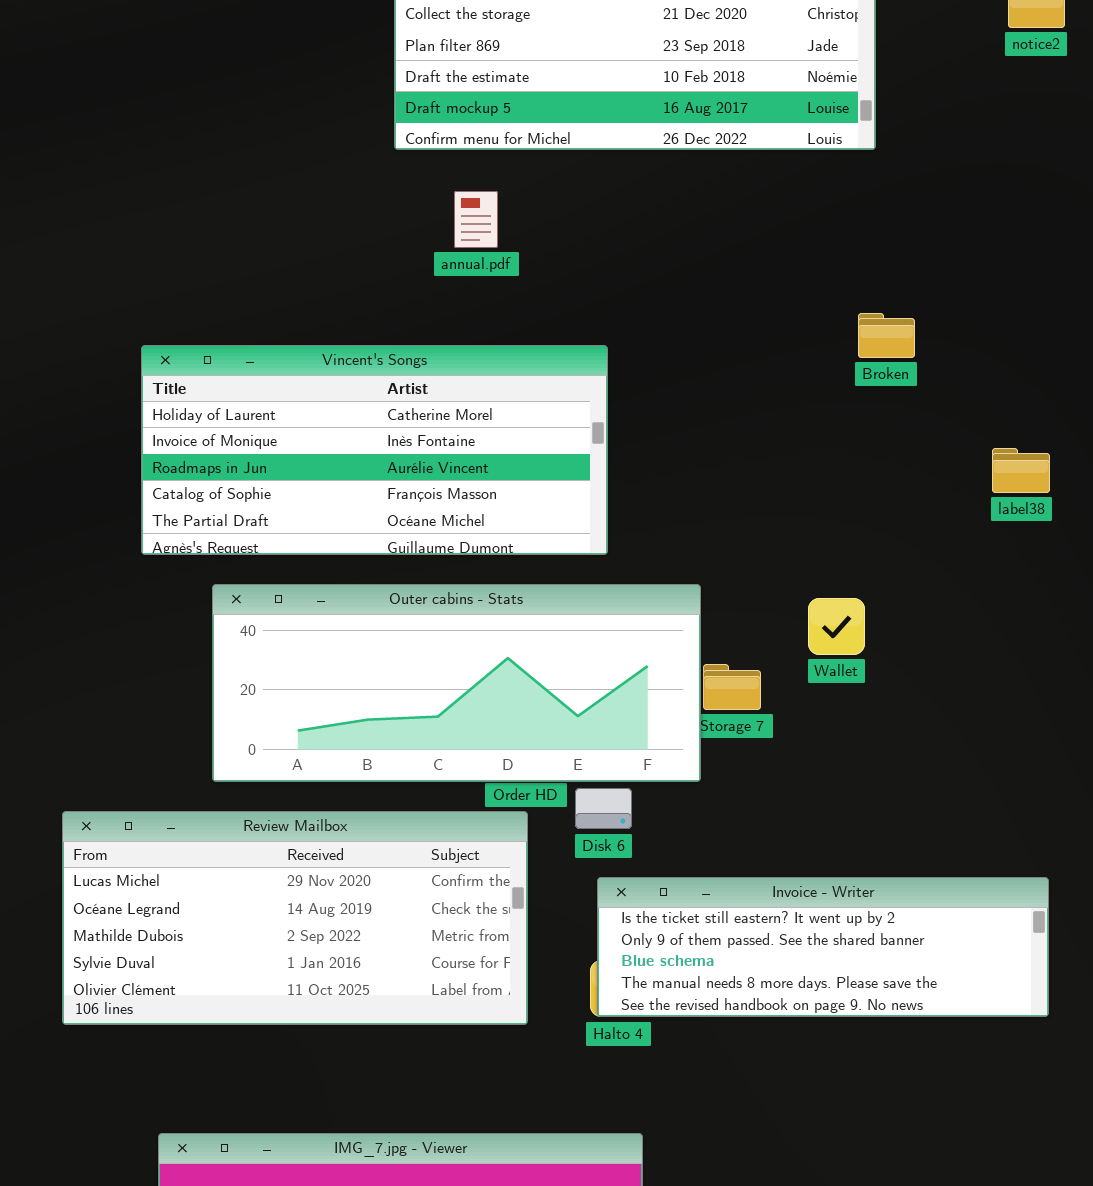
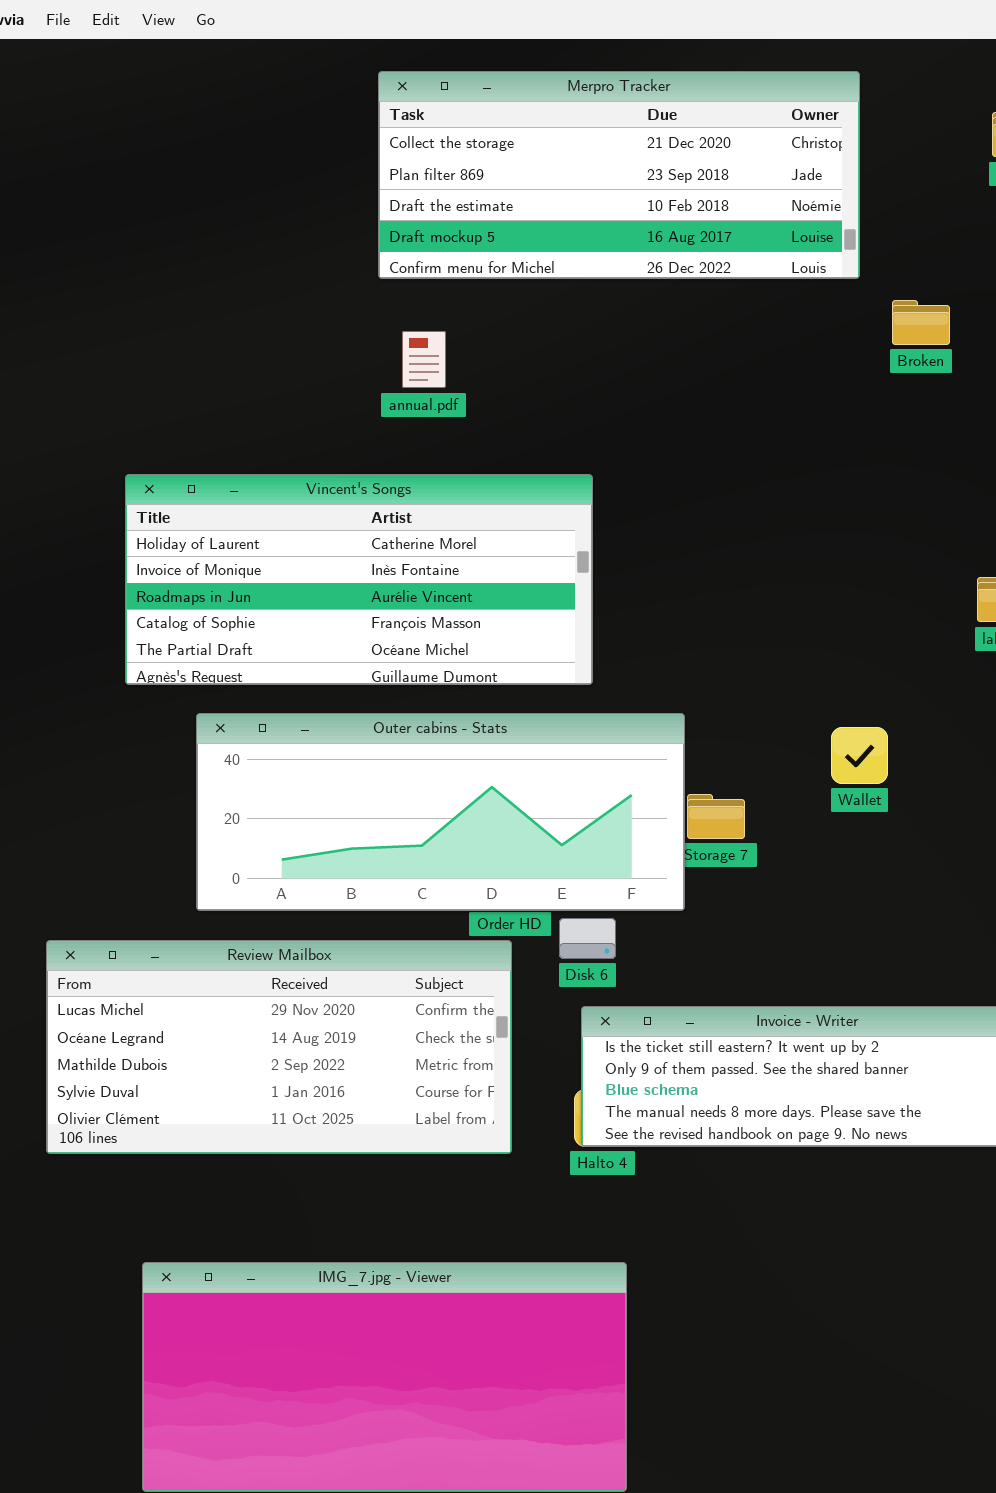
annual.pdf: [454,191,498,248] -> [402,331,446,388], moved
Broken: [858,313,915,358] -> [892,300,950,345], moved
Wallet: [808,598,865,655] -> [831,727,888,784], moved

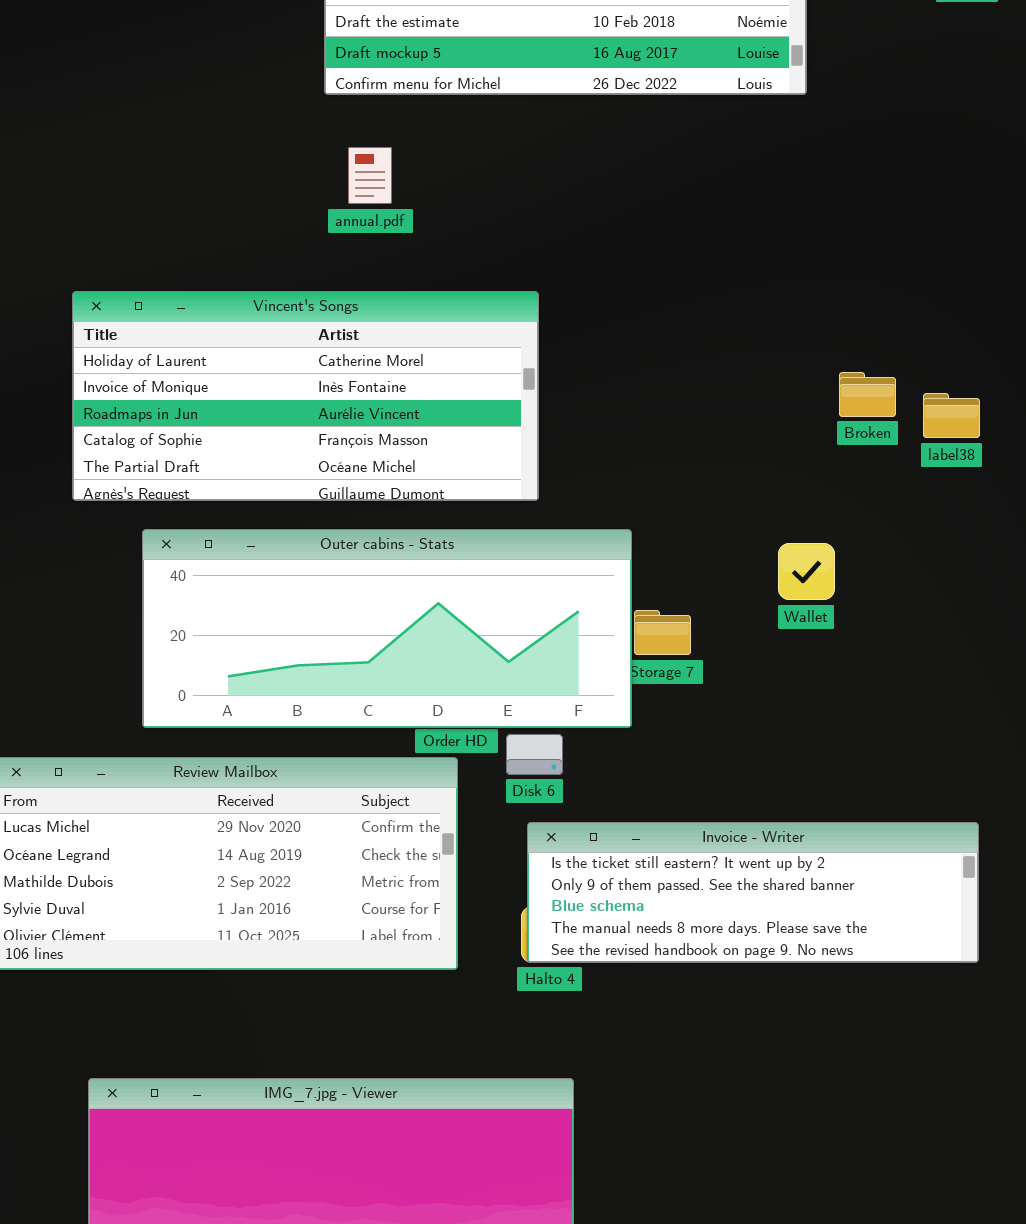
Broken: [892,300,950,345] -> [839,372,896,417], moved

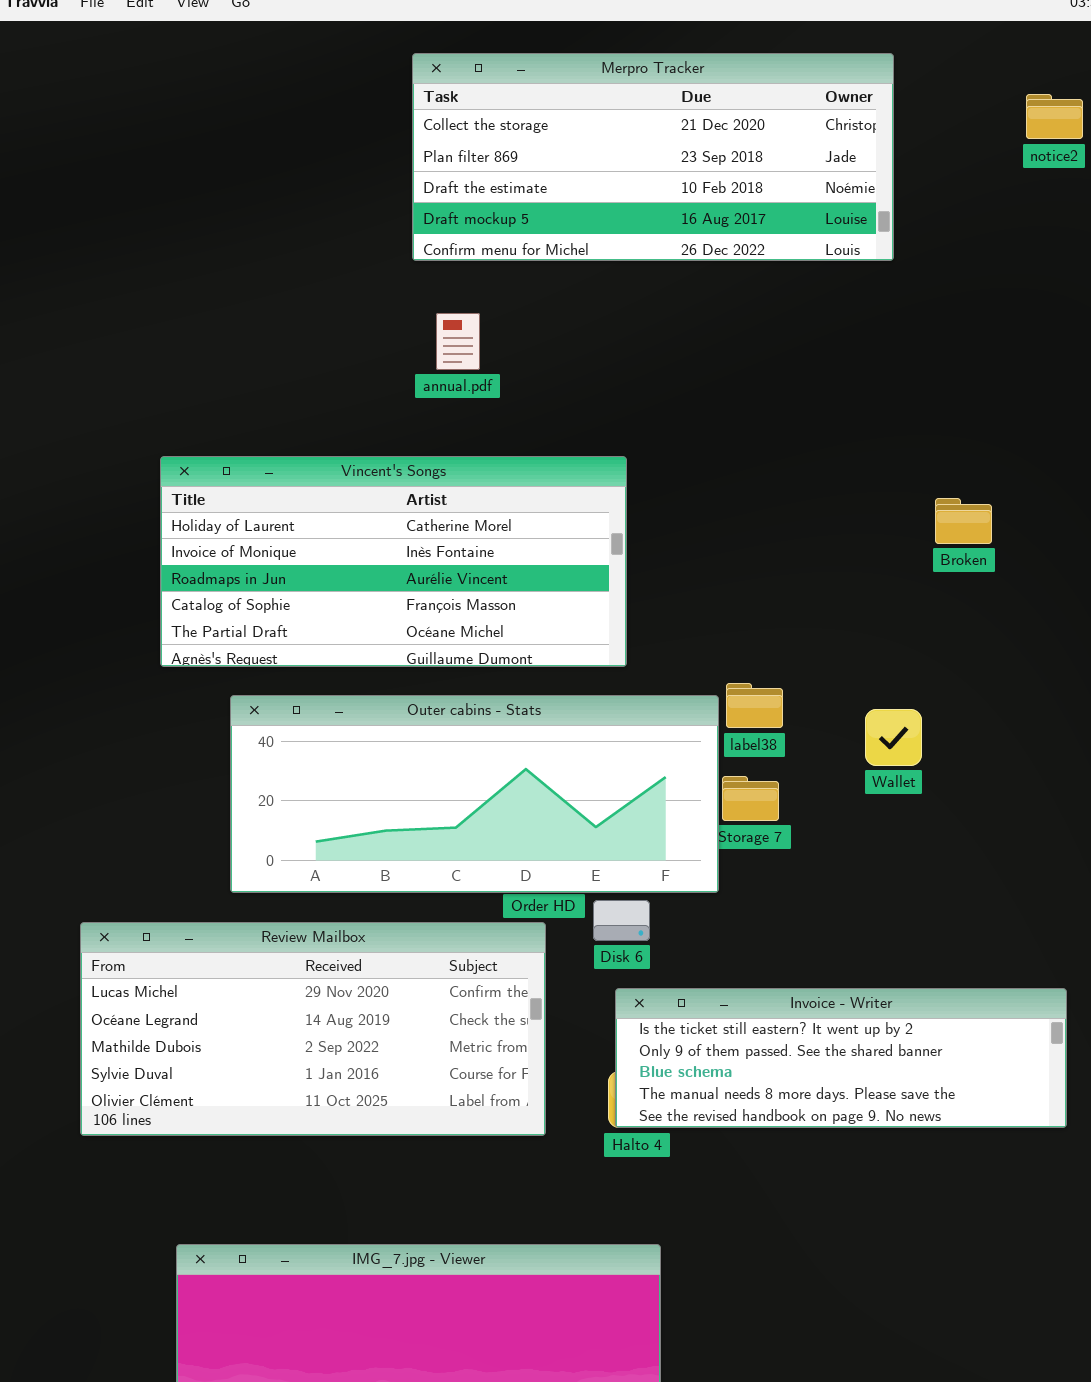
Broken: [839,372,896,417] -> [935,498,992,544], moved
label38: [923,393,980,438] -> [726,683,783,728], moved

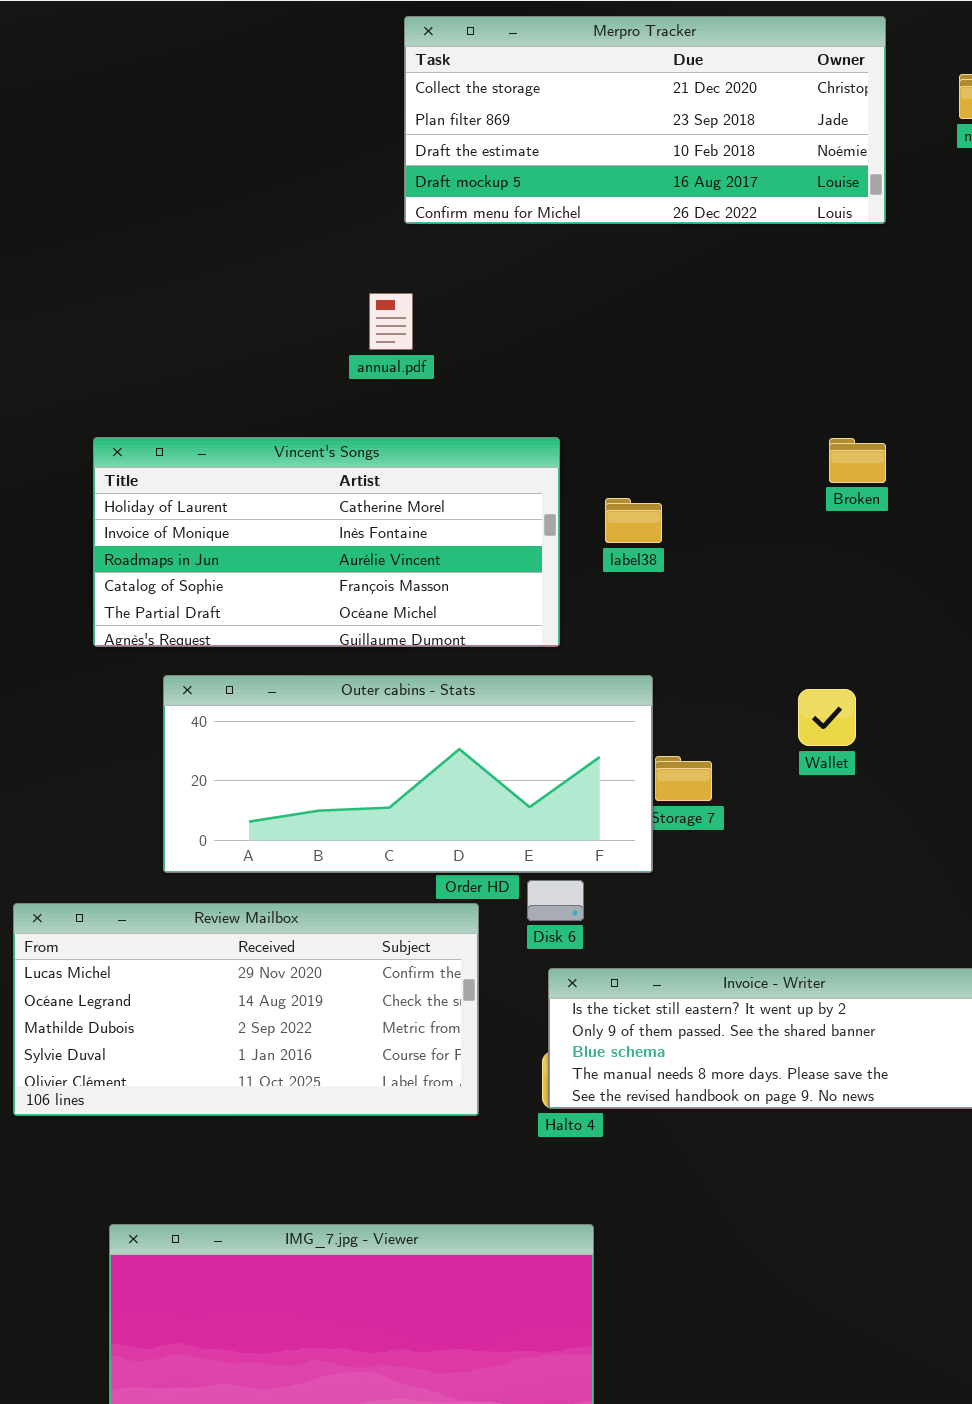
Merpro Tracker: [412,53,894,261] -> [404,16,886,224], moved
Broken: [935,498,992,544] -> [829,438,886,483], moved
label38: [726,683,783,728] -> [605,498,662,543], moved

